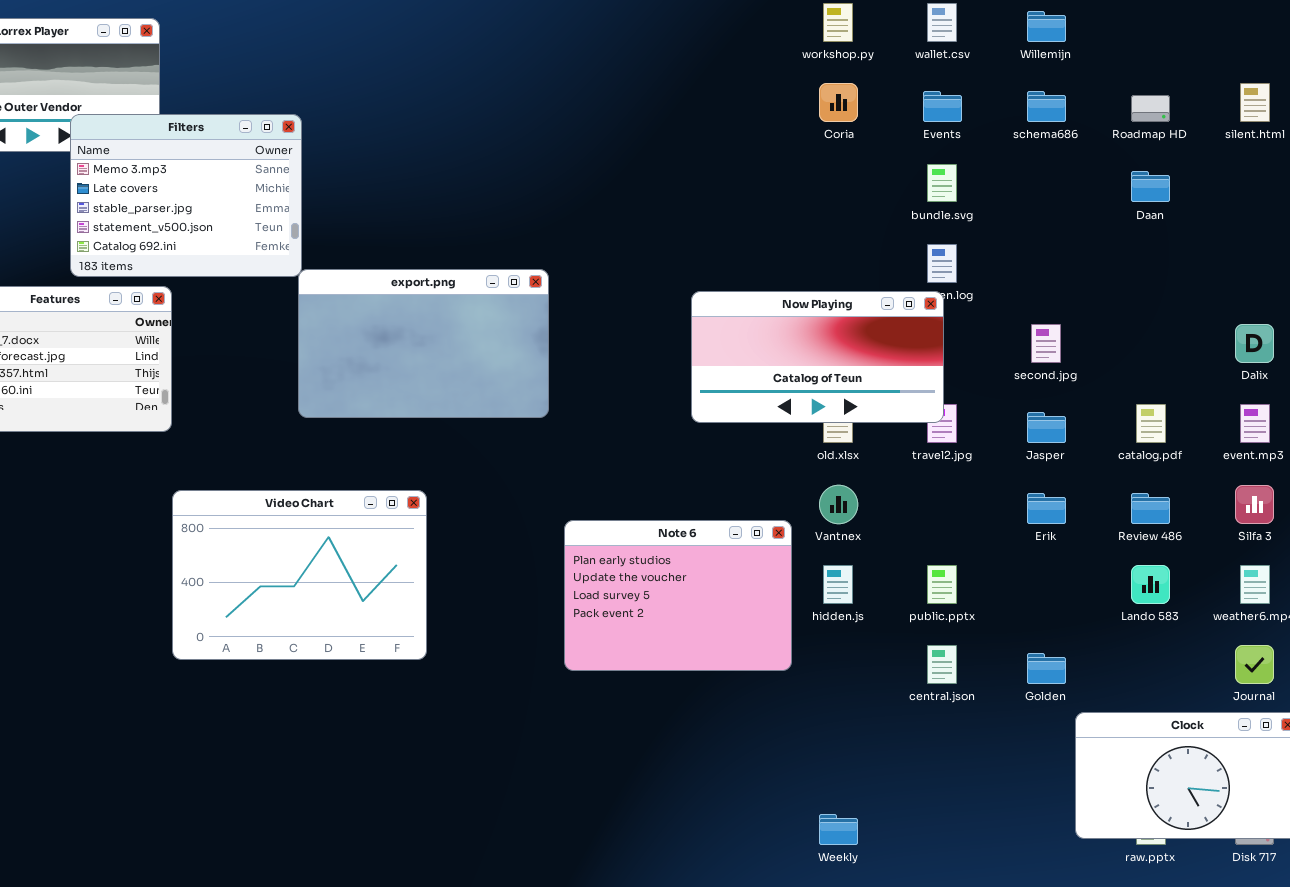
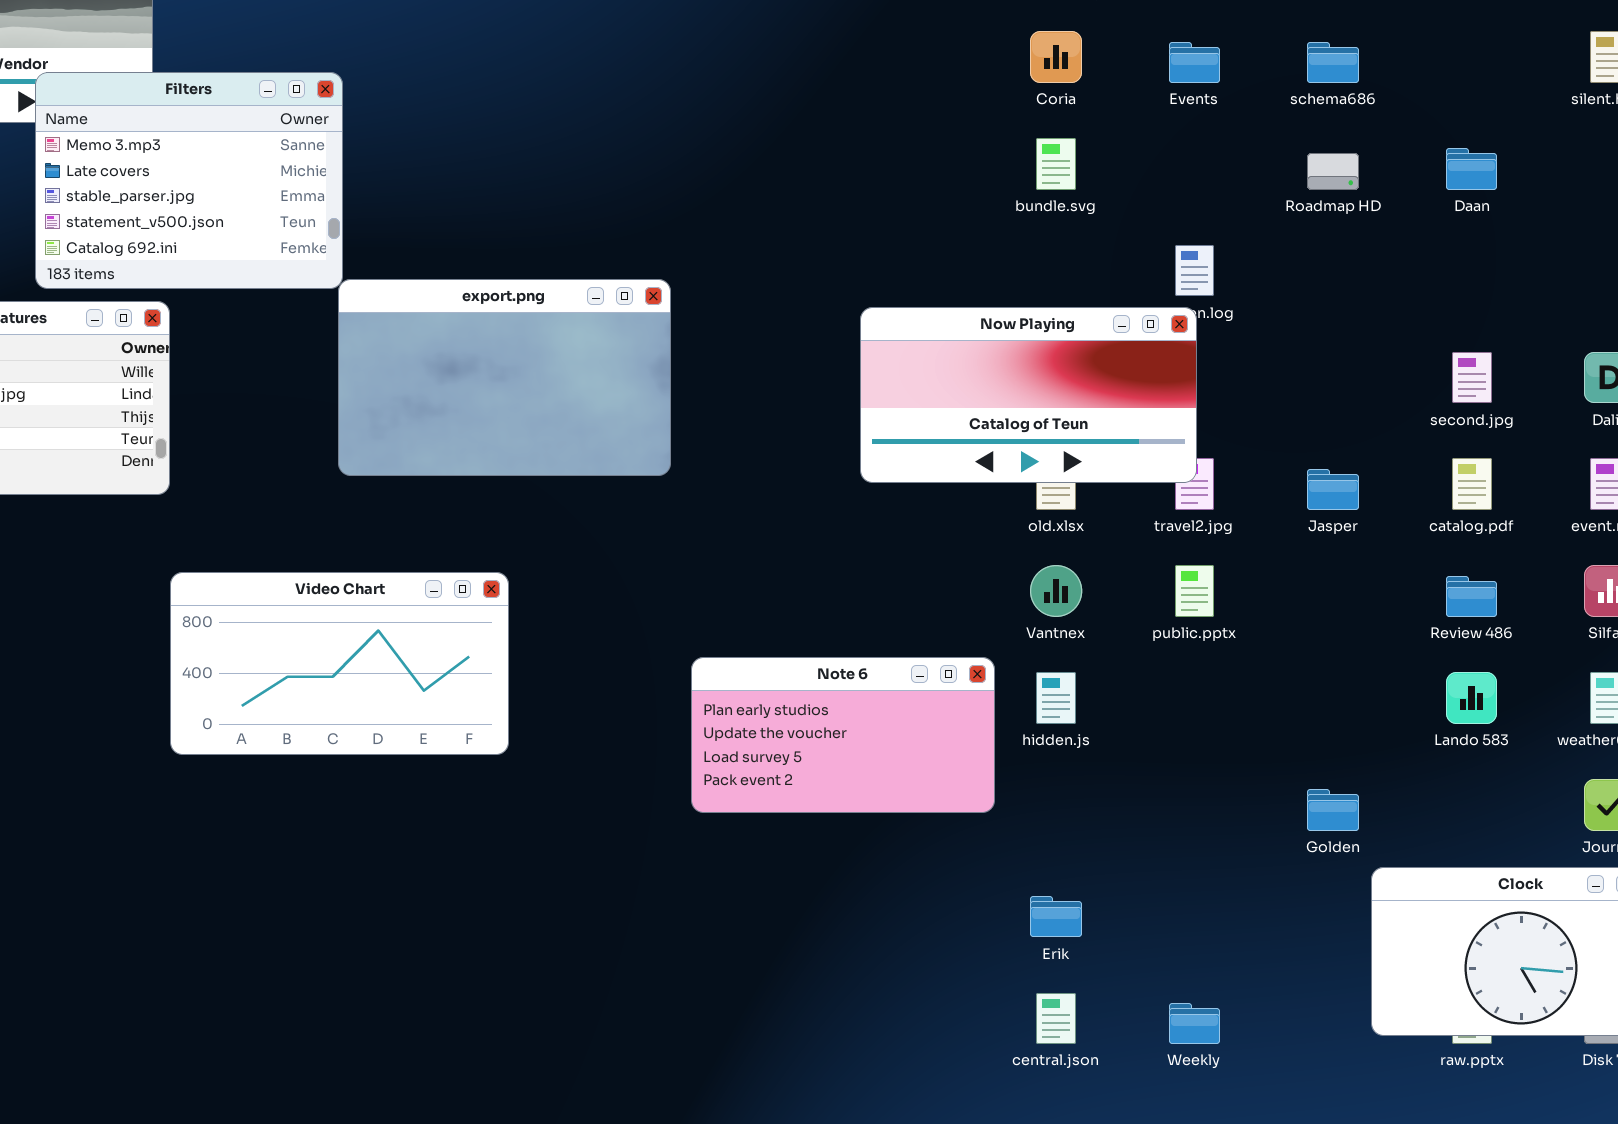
Roadmap HD: [1131,95,1170,122] -> [1307,153,1359,190], moved
bundle.svg: [927,164,957,202] -> [1036,138,1076,190], moved
second.jpg: [1031,324,1061,363] -> [1452,352,1492,403], moved
Video Chart: [172,490,427,660] -> [170,572,509,755], resized
Erik: [1027,493,1066,524] -> [1030,896,1082,937], moved
Note 6: [564,520,792,671] -> [691,657,995,813], resized
public.pptx: [927,565,957,604] -> [1175,565,1214,617], moved
central.json: [927,645,957,684] -> [1036,993,1076,1044], moved
Weekly: [819,814,858,845] -> [1169,1003,1220,1044], moved

